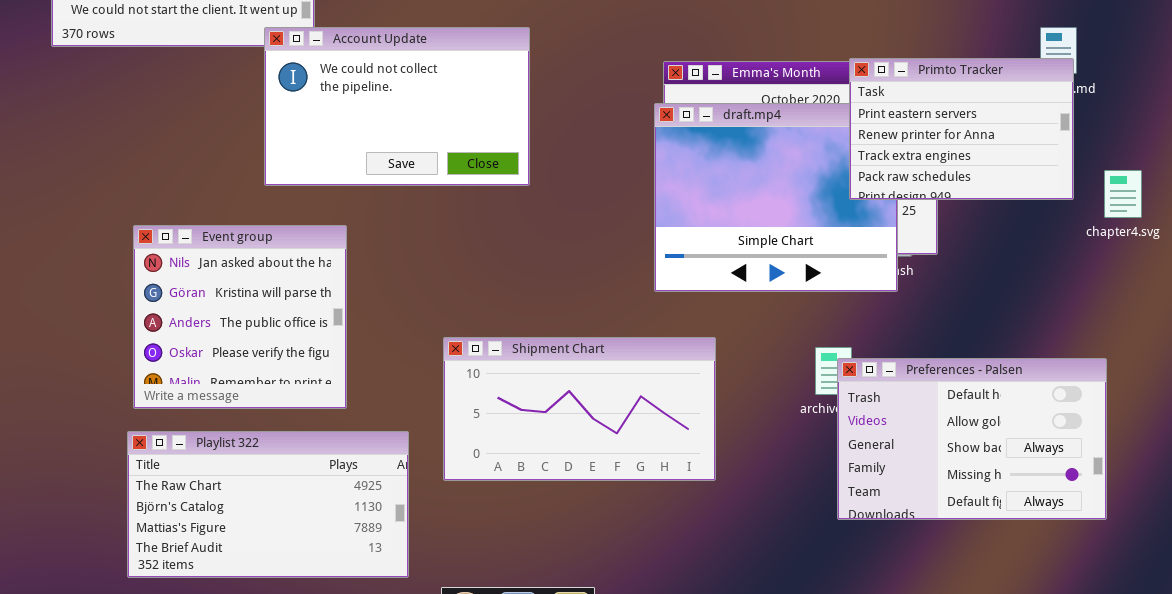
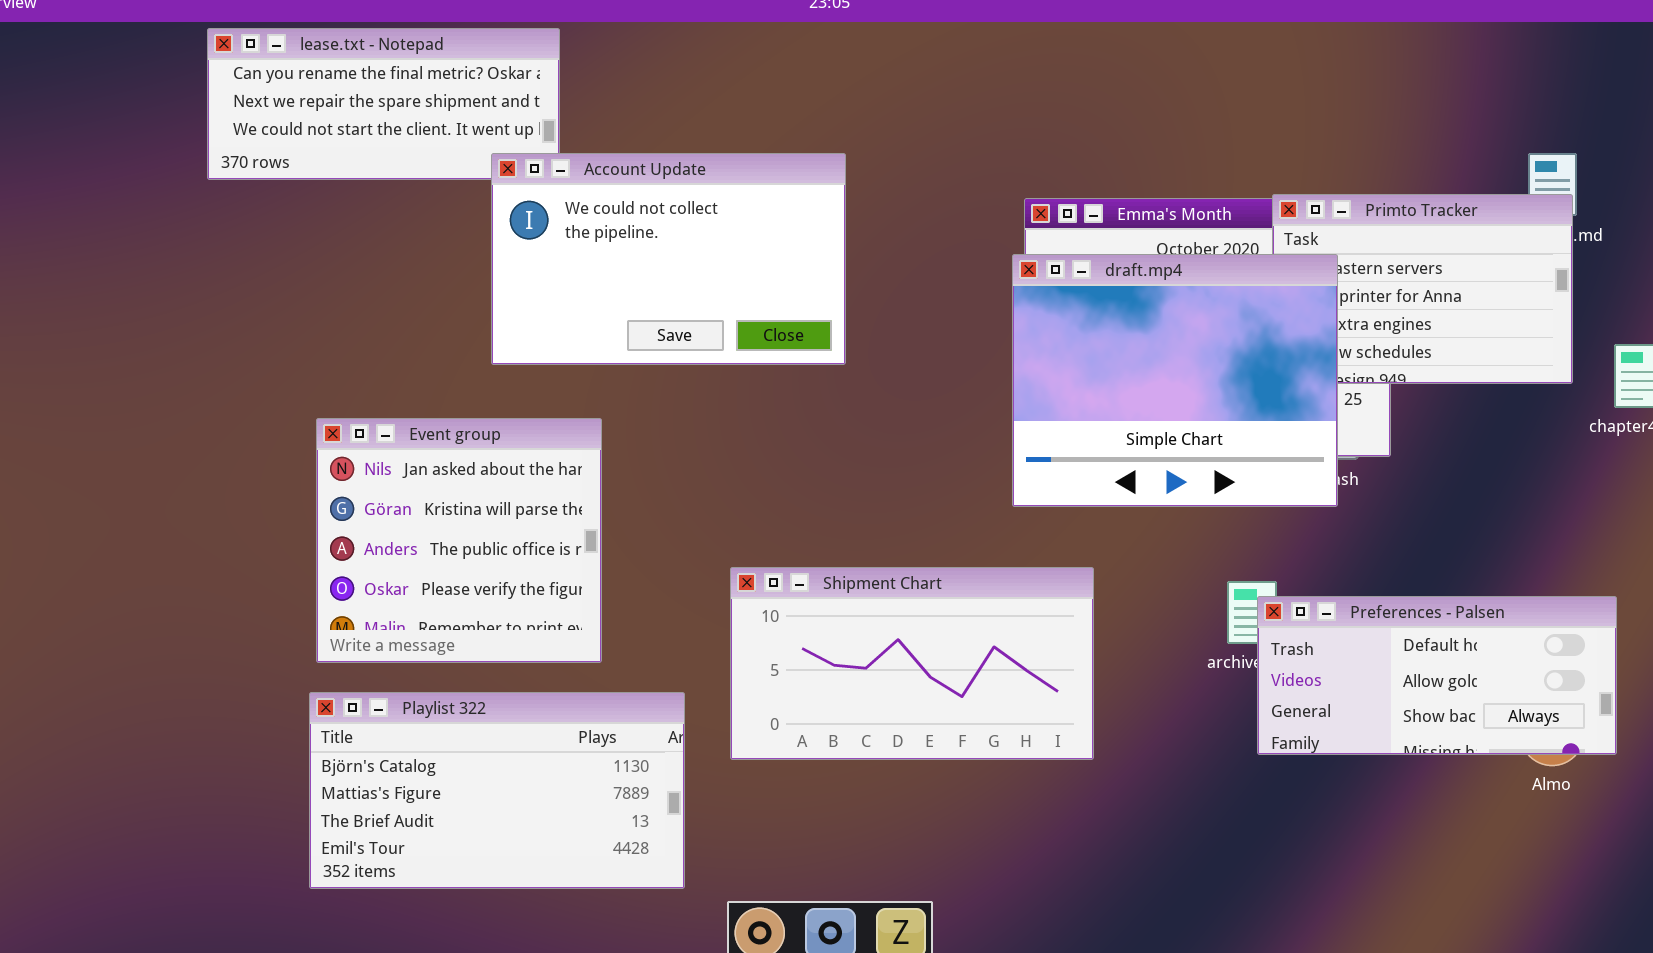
draft.mp4: [654,103,898,292] -> [1012,254,1338,507], raised
Preferences - Palsen: [837,358,1107,520] -> [1257,596,1617,755], resized
Playlist 322: [127,431,409,578] -> [309,692,685,889], scrolled down 1 row

